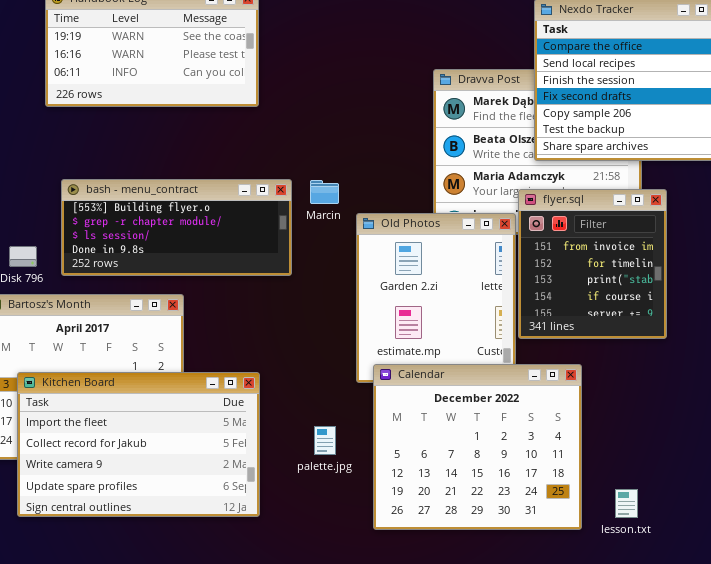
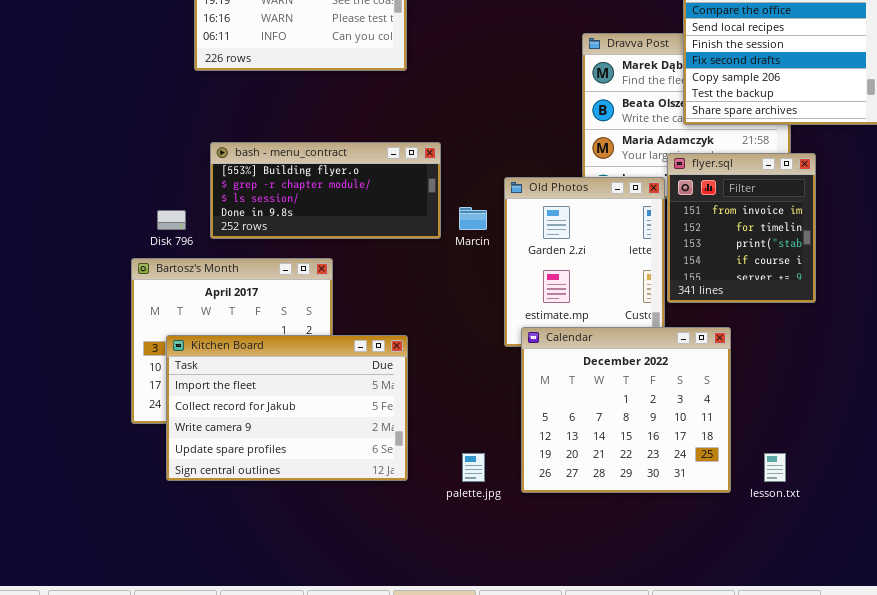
Marcin: [310,180,339,204] -> [459,207,487,230], moved
palette.jpg: [314,426,336,455] -> [462,453,485,482], moved

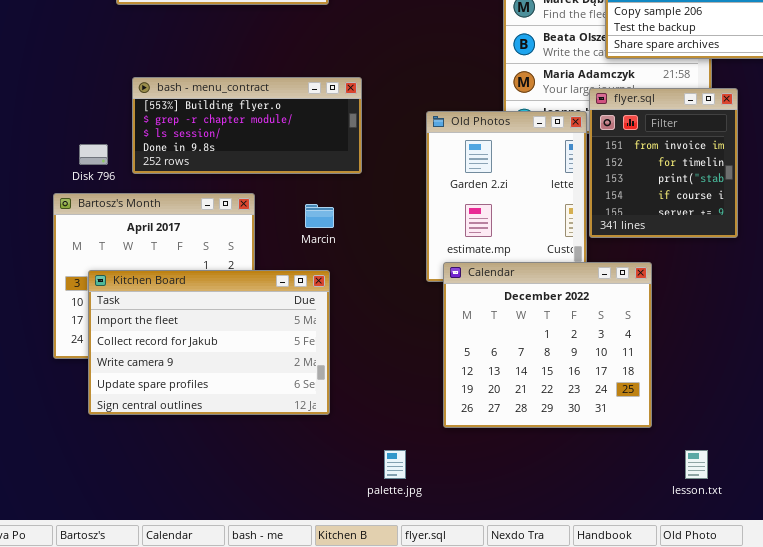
Marcin: [459,207,487,230] -> [305,204,334,228], moved
palette.jpg: [462,453,485,482] -> [384,450,406,479], moved
lesson.txt: [764,453,786,482] -> [685,450,708,479], moved

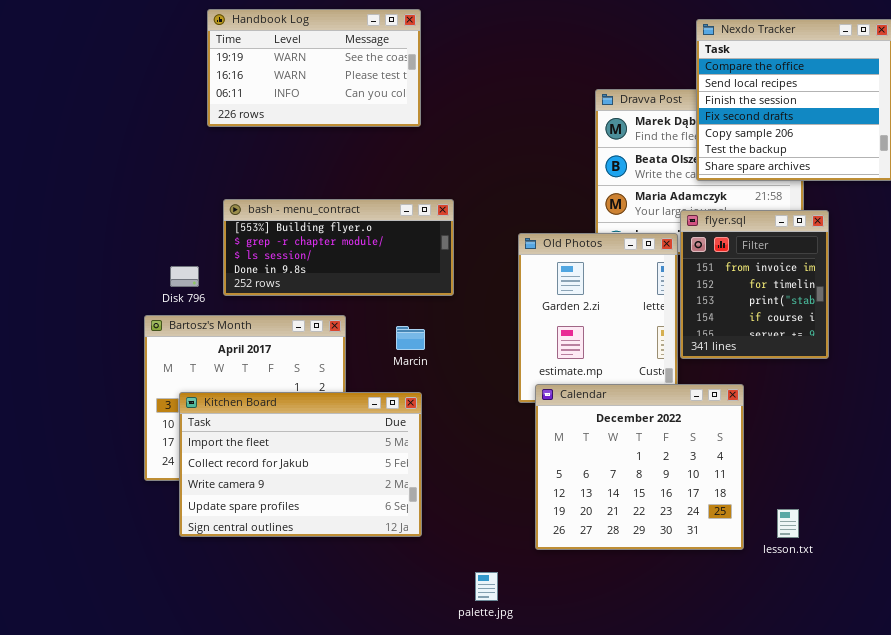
lesson.txt: [685,450,708,479] -> [777,509,799,538], moved

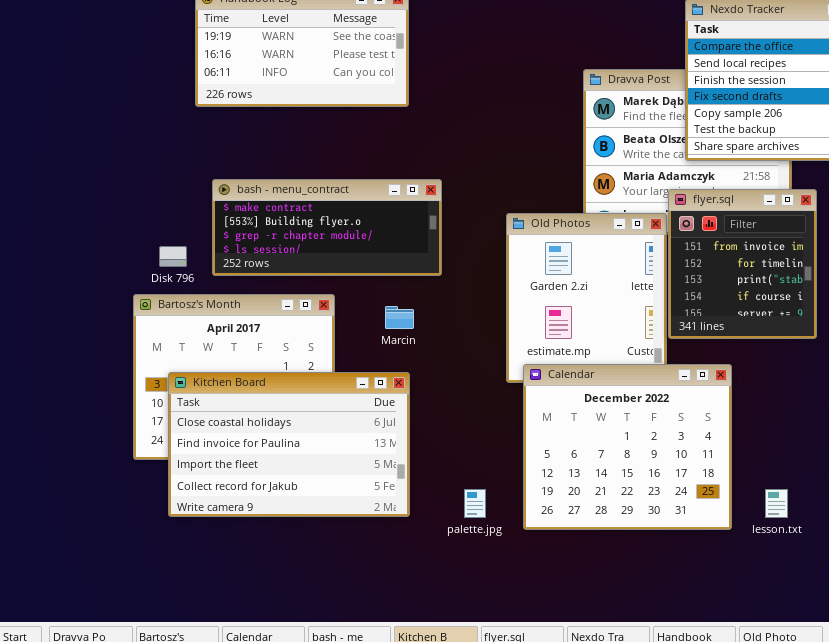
bash - menu_contract: [223,199,454,296] -> [212,179,442,276], scrolled up 1 row
Kitchen Board: [179,392,422,537] -> [168,372,410,517], scrolled up 2 rows
palette.jpg: [475,572,498,601] -> [464,489,486,518], moved

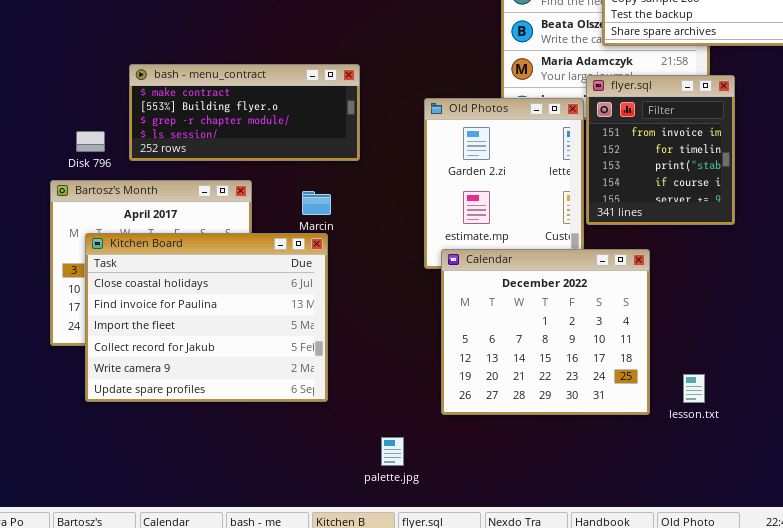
Kitchen Board: [168,372,410,517] -> [85,233,328,402], resized
palette.jpg: [464,489,486,518] -> [381,437,404,466], moved

